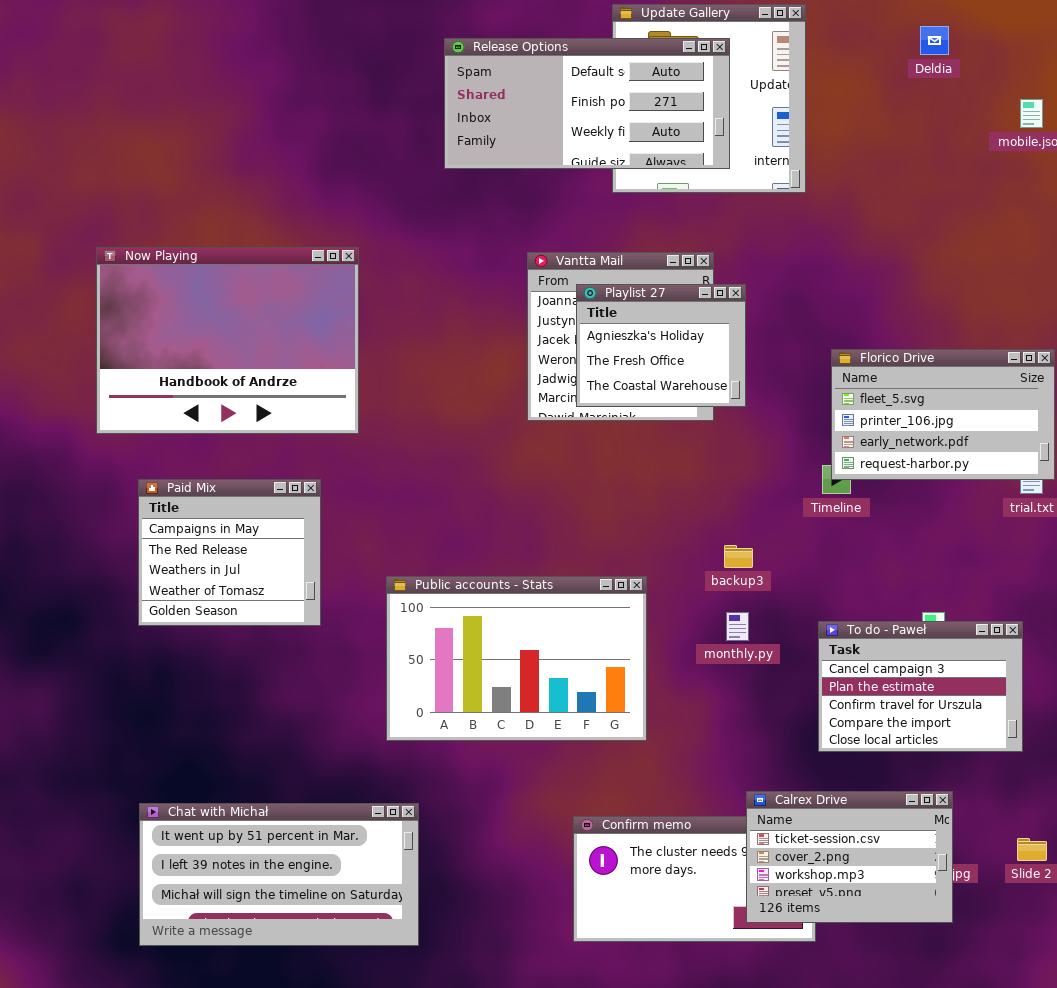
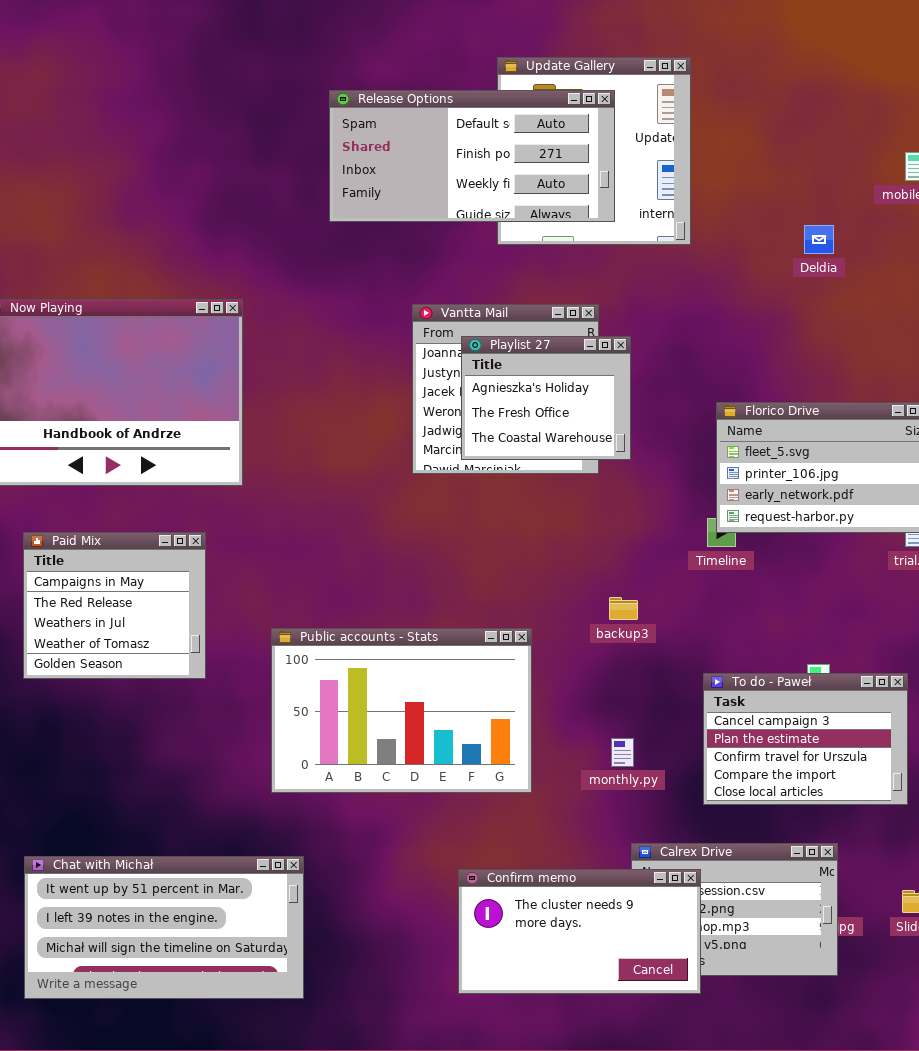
Deldia: [920,26,949,55] -> [804,225,834,254], moved
monthly.py: [726,612,749,641] -> [611,738,634,767], moved
Confirm memo: [573,816,816,942] -> [458,869,701,994], raised

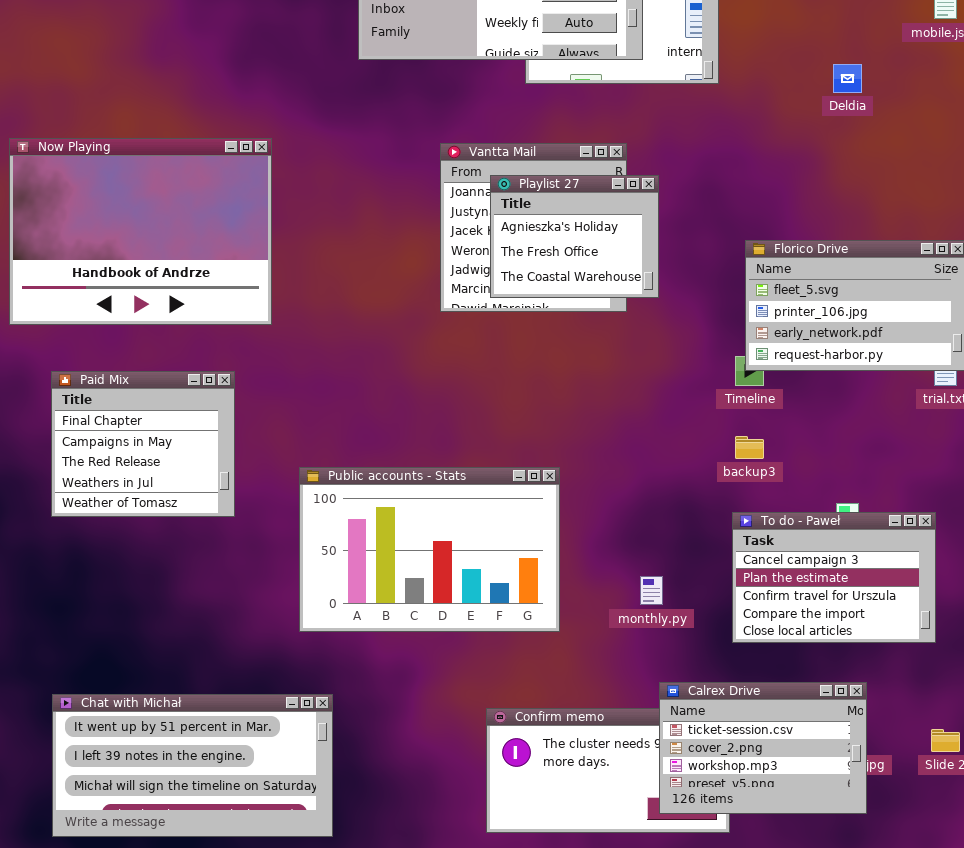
Paid Mix: [23,532,206,679] -> [51,371,235,517], scrolled up 1 row
backup3: [609,597,638,620] -> [735,436,764,459], moved
Calrex Drive: [631,843,838,976] -> [659,682,867,814], raised

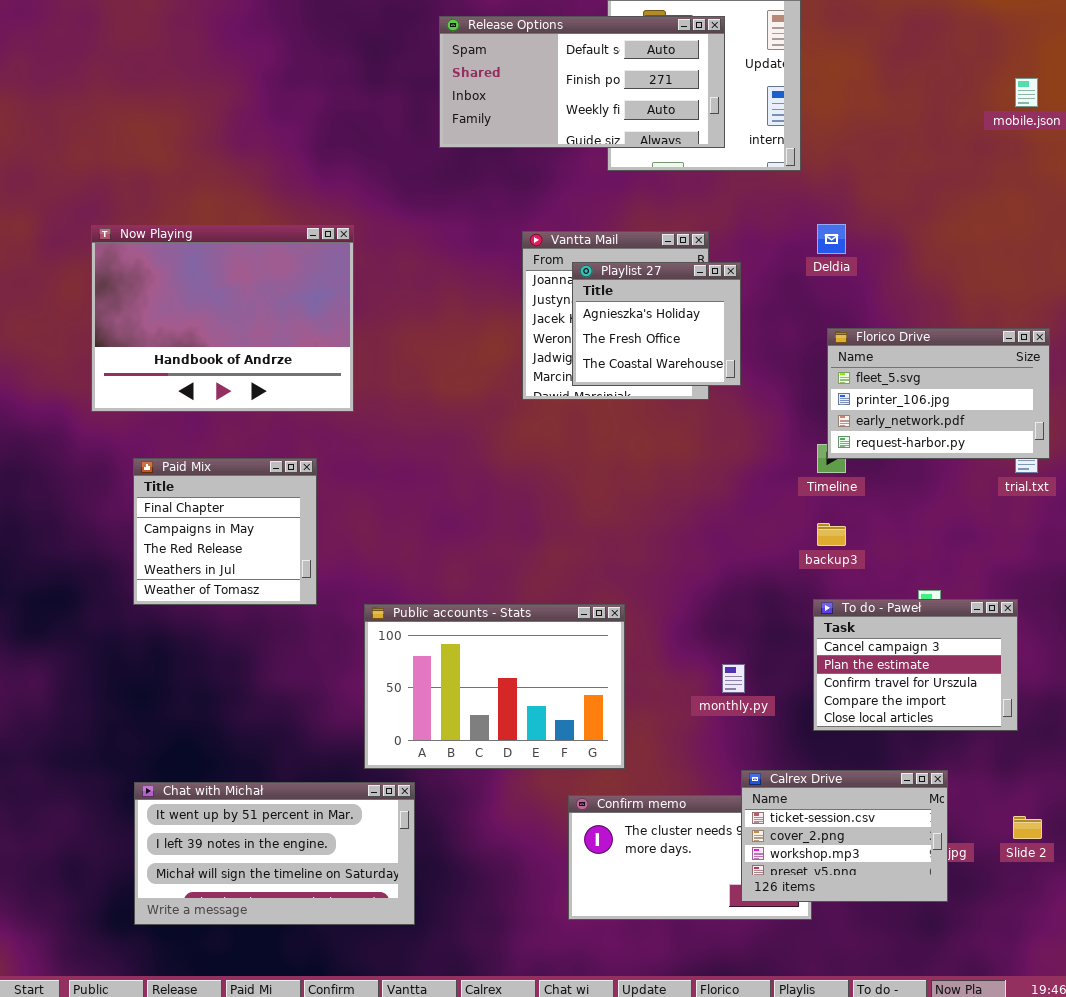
Deldia: [833,64,862,93] -> [817,224,846,254], moved
Public accounts - Stats: [299,467,560,632] -> [364,604,625,769], moved

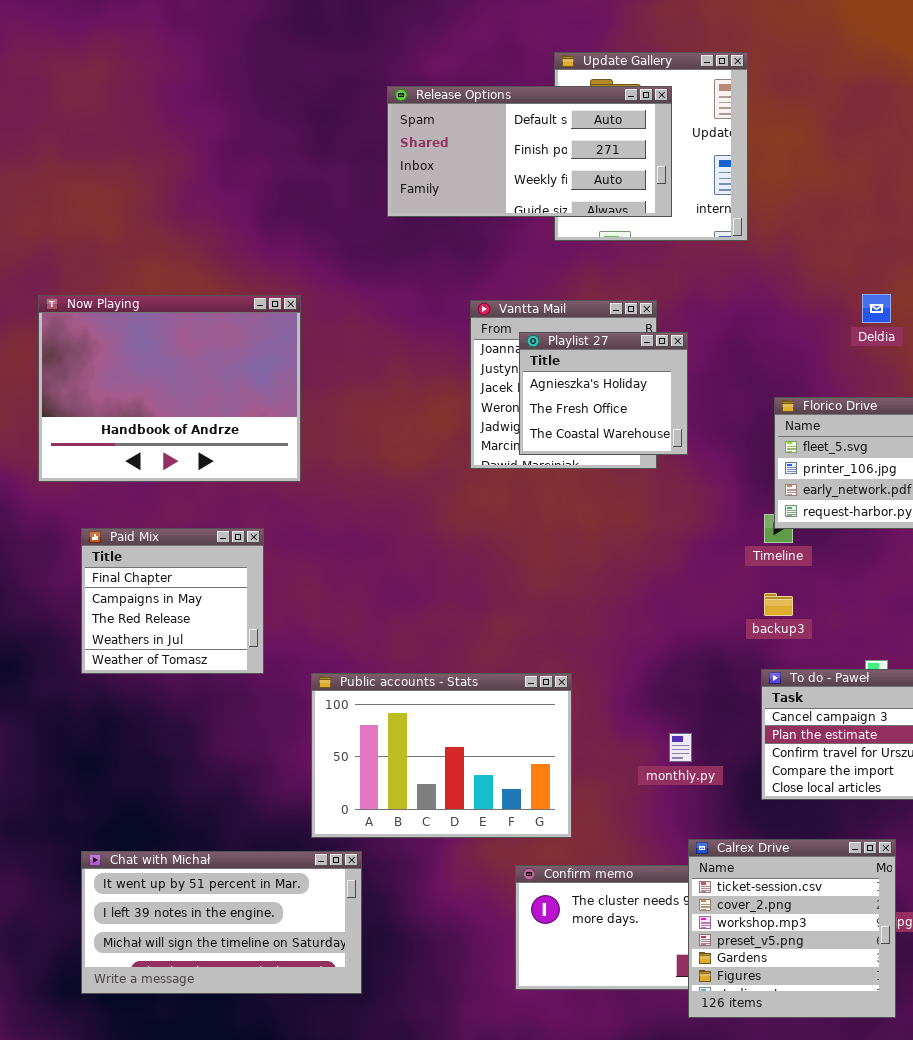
Deldia: [817,224,846,254] -> [862,294,891,323], moved
Calrex Drive: [741,770,948,902] -> [688,839,896,1018], resized

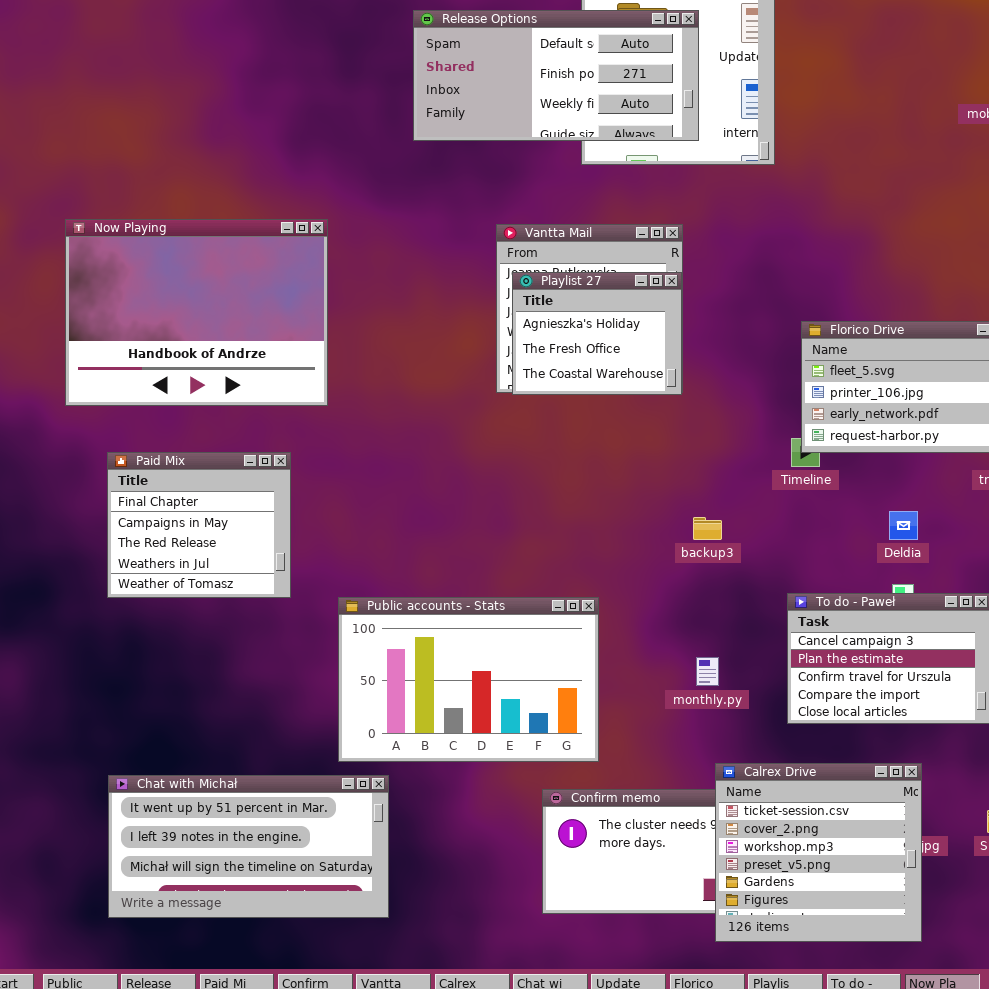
Deldia: [862,294,891,323] -> [889,511,918,540], moved
Playlist 27: [519,332,688,455] -> [512,272,682,395], moved
backup3: [764,593,793,616] -> [693,517,722,540], moved

